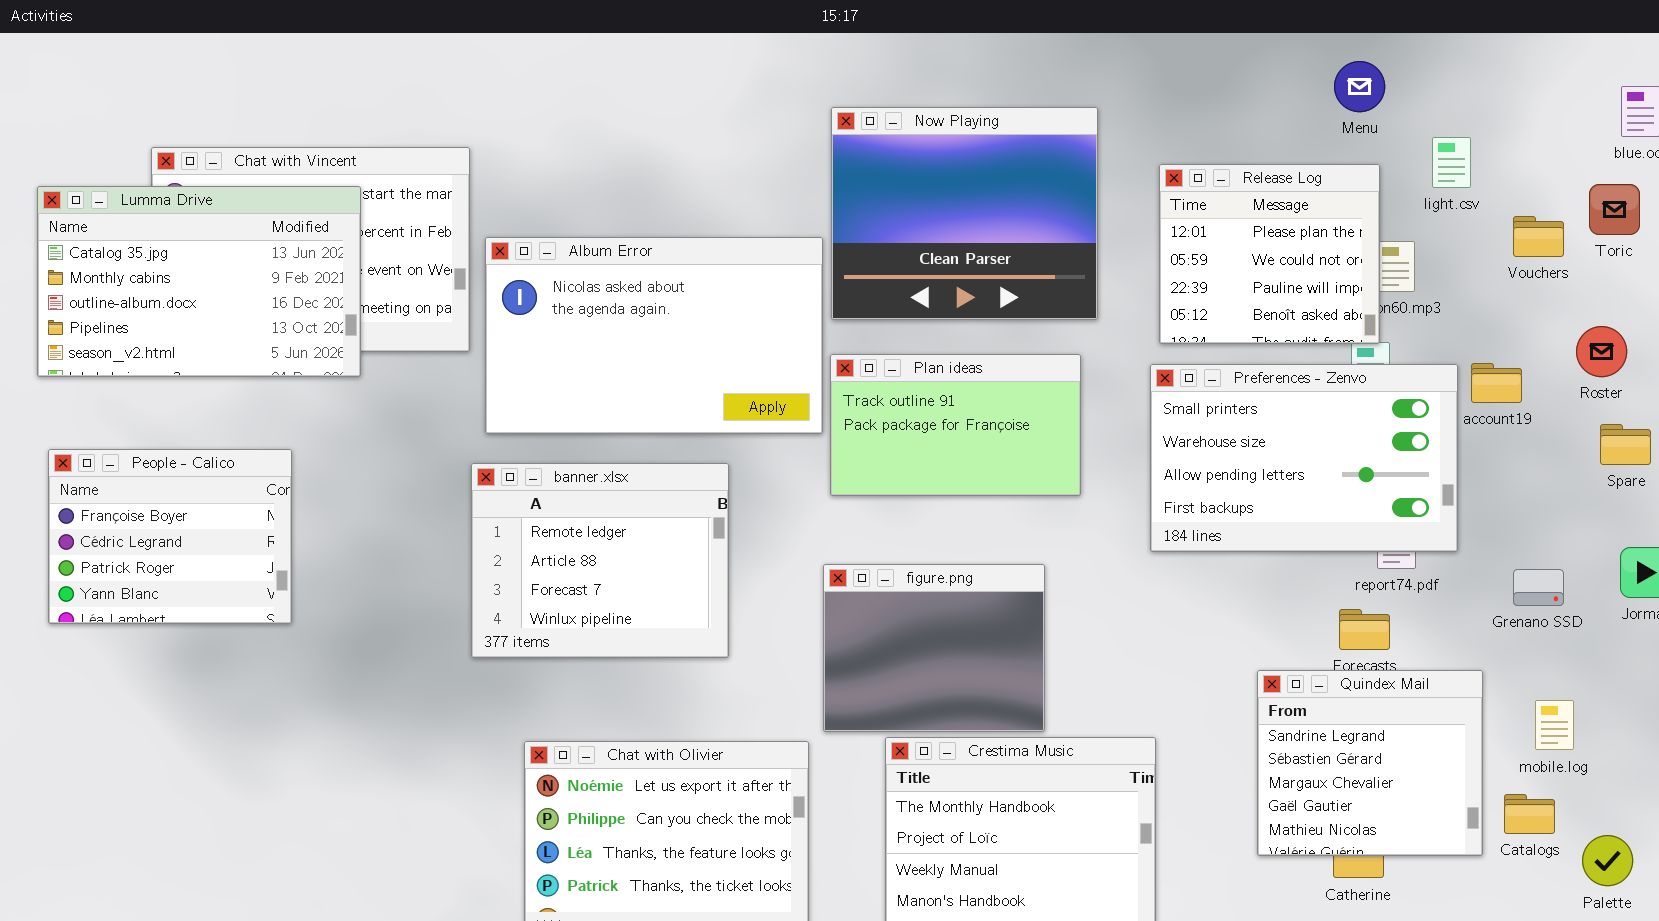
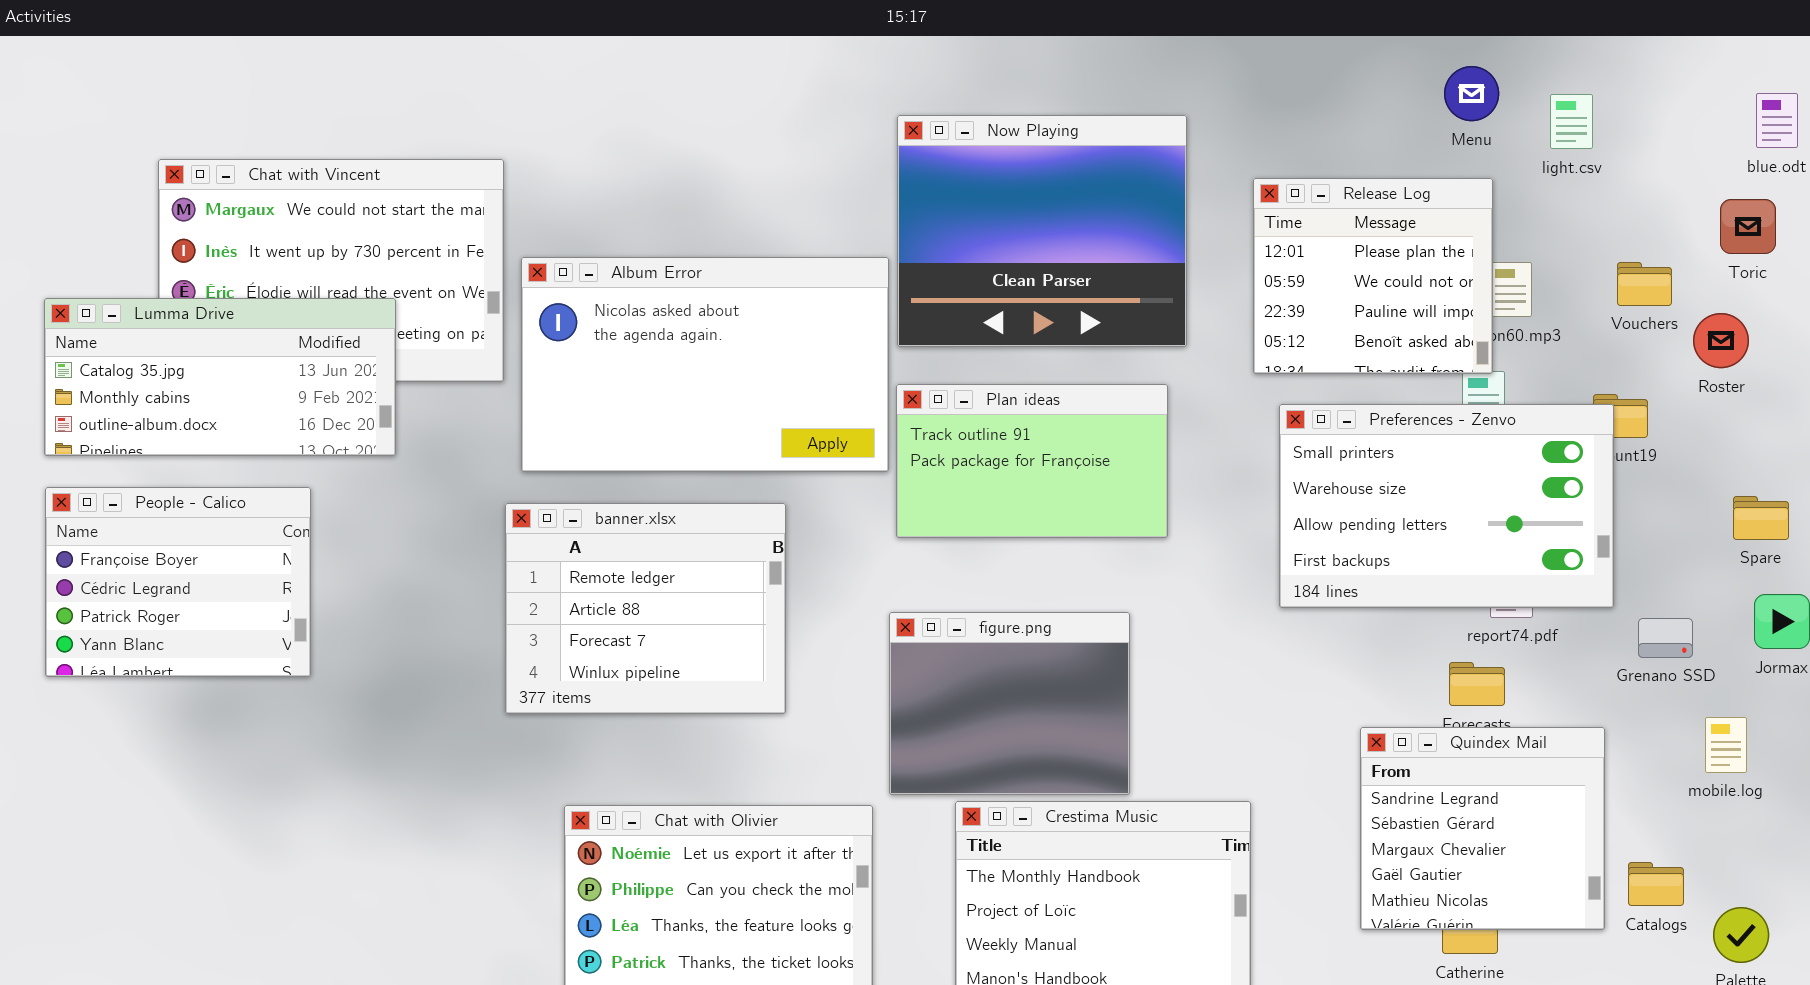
light.csv: [1432,137,1471,188] -> [1550,94,1593,149], moved
Lumma Drive: [37,186,361,377] -> [44,298,396,456], moved, resized
Vouchers: [1513,216,1564,257] -> [1617,262,1672,306], moved
Roster: [1576,326,1627,377] -> [1693,313,1749,368], moved
Preferences - Zenvo: [1150,364,1458,552] -> [1279,404,1614,608], moved
Spare: [1600,424,1651,465] -> [1733,496,1789,540], moved
mobile.log: [1535,700,1574,750] -> [1705,717,1747,773], moved

